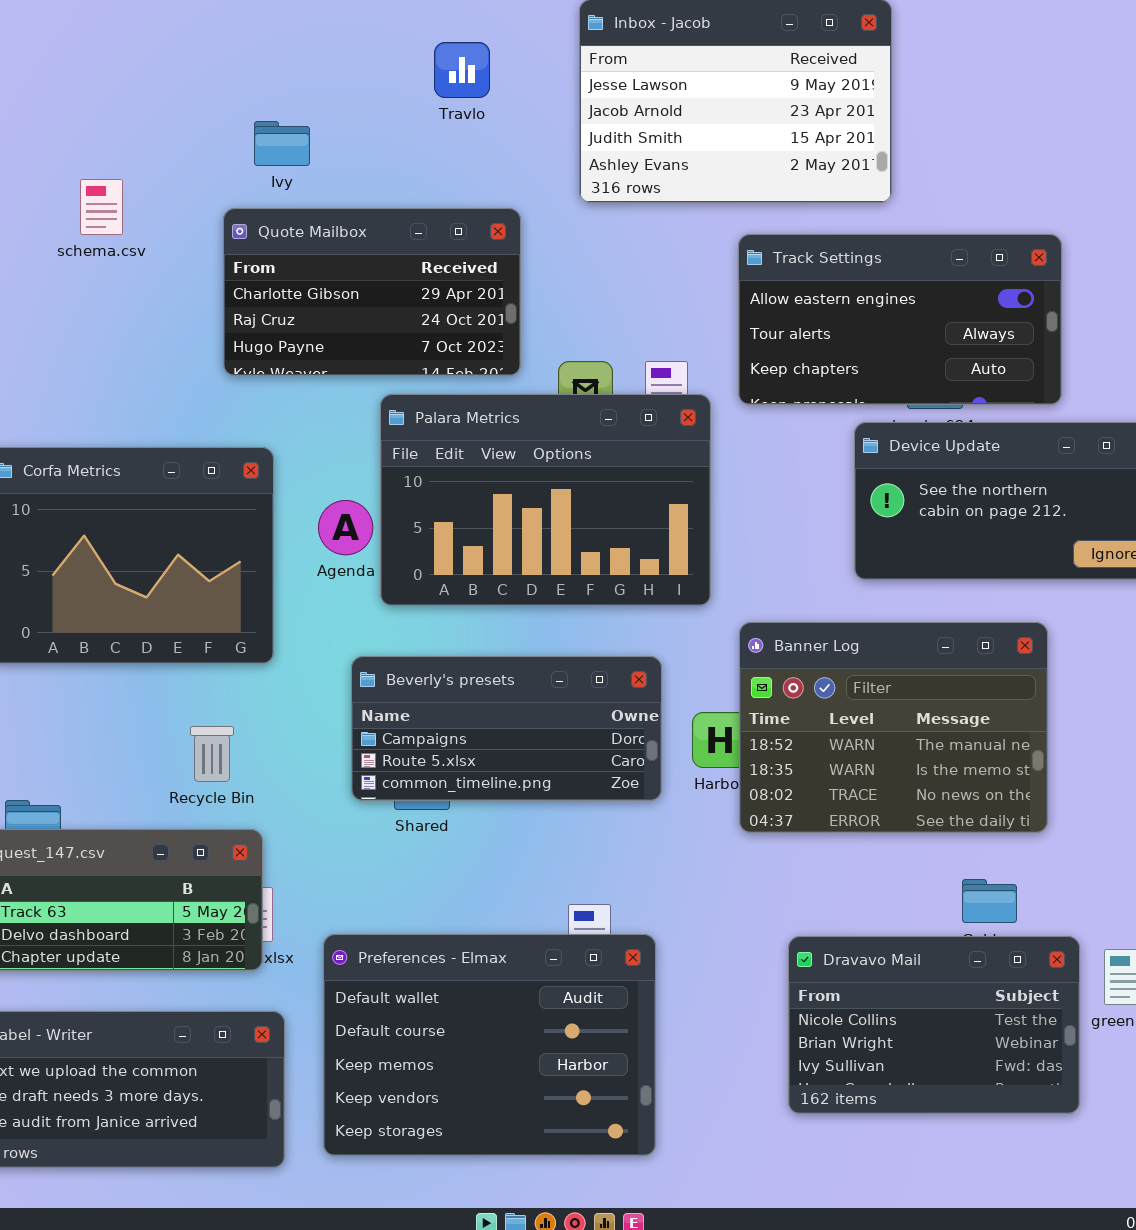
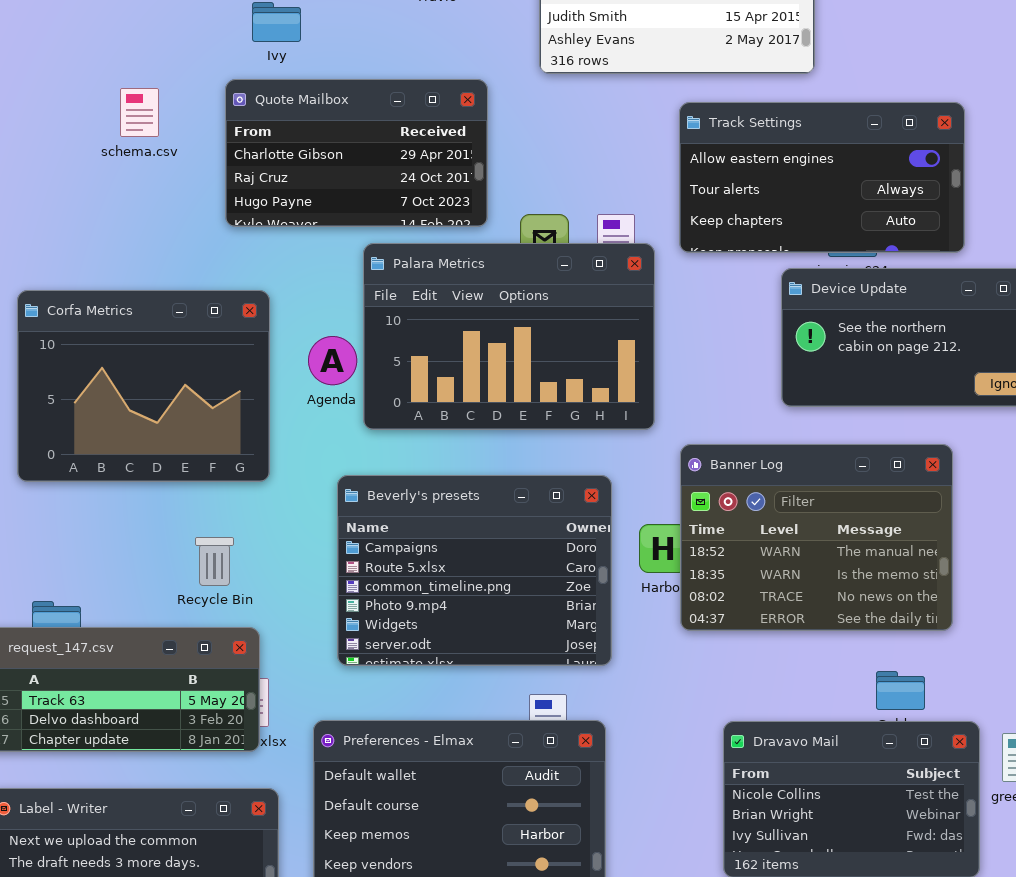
schema.csv: [80,179,123,235] -> [120,88,159,137], moved
Beverly's presets: [351,656,662,801] -> [337,475,612,666], resized

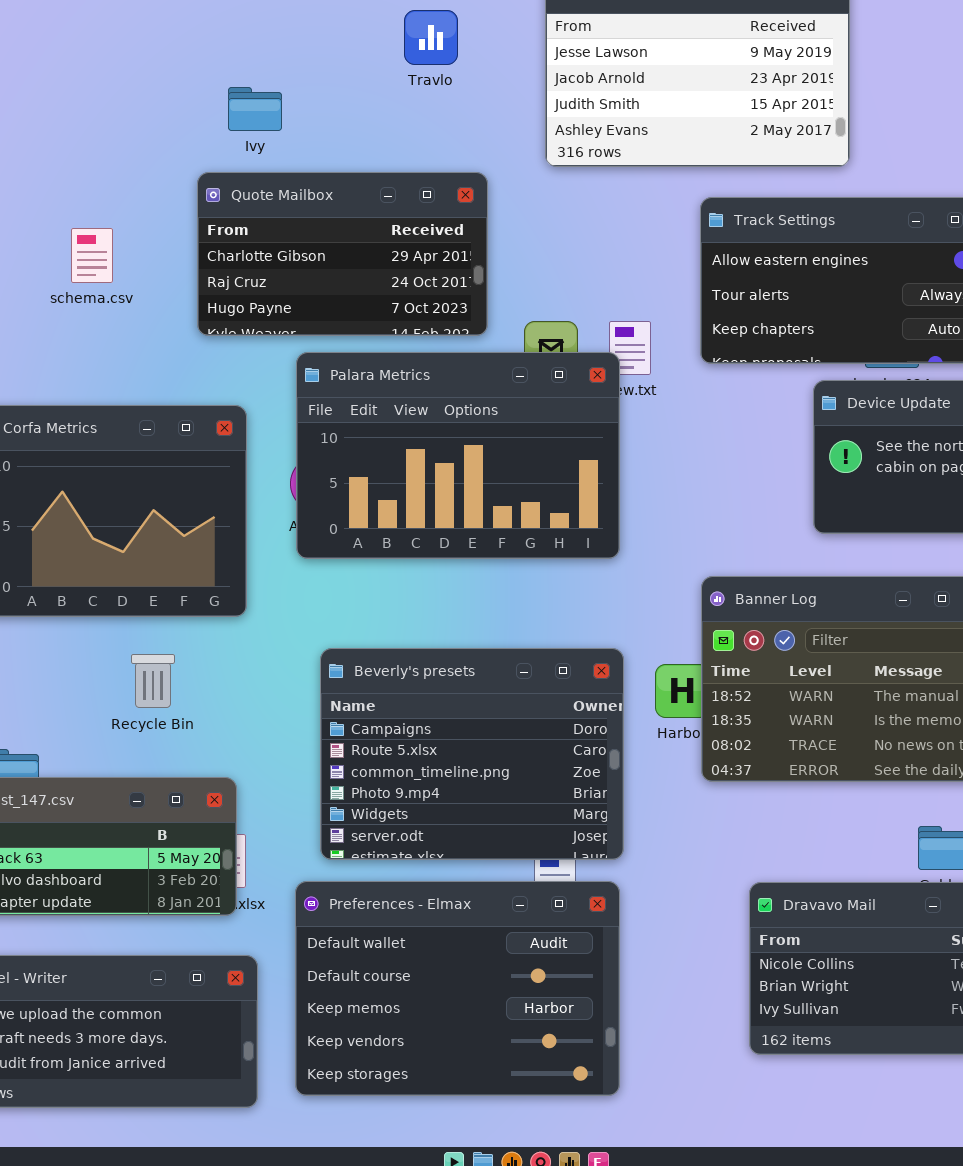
schema.csv: [120,88,159,137] -> [71,228,113,283], moved
Palara Metrics: [363,243,655,430] -> [296,352,620,559], moved
Beverly's presets: [337,475,612,666] -> [320,648,624,860], moved
Recycle Bin: [195,537,234,586] -> [131,654,175,708], moved

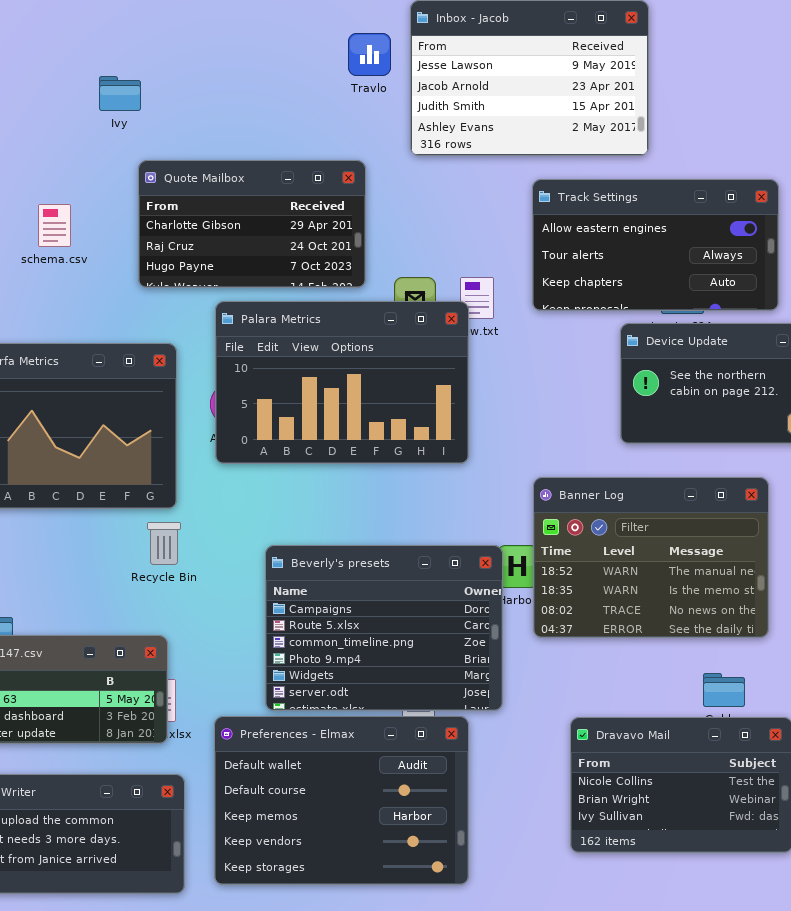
Travlo: [404,10,458,65] -> [348,33,391,76], moved
Ivy: [228,87,282,131] -> [99,76,141,111], moved
Beverly's presets: [320,648,624,860] -> [265,545,503,711], moved
Recycle Bin: [131,654,175,708] -> [147,522,181,565], moved

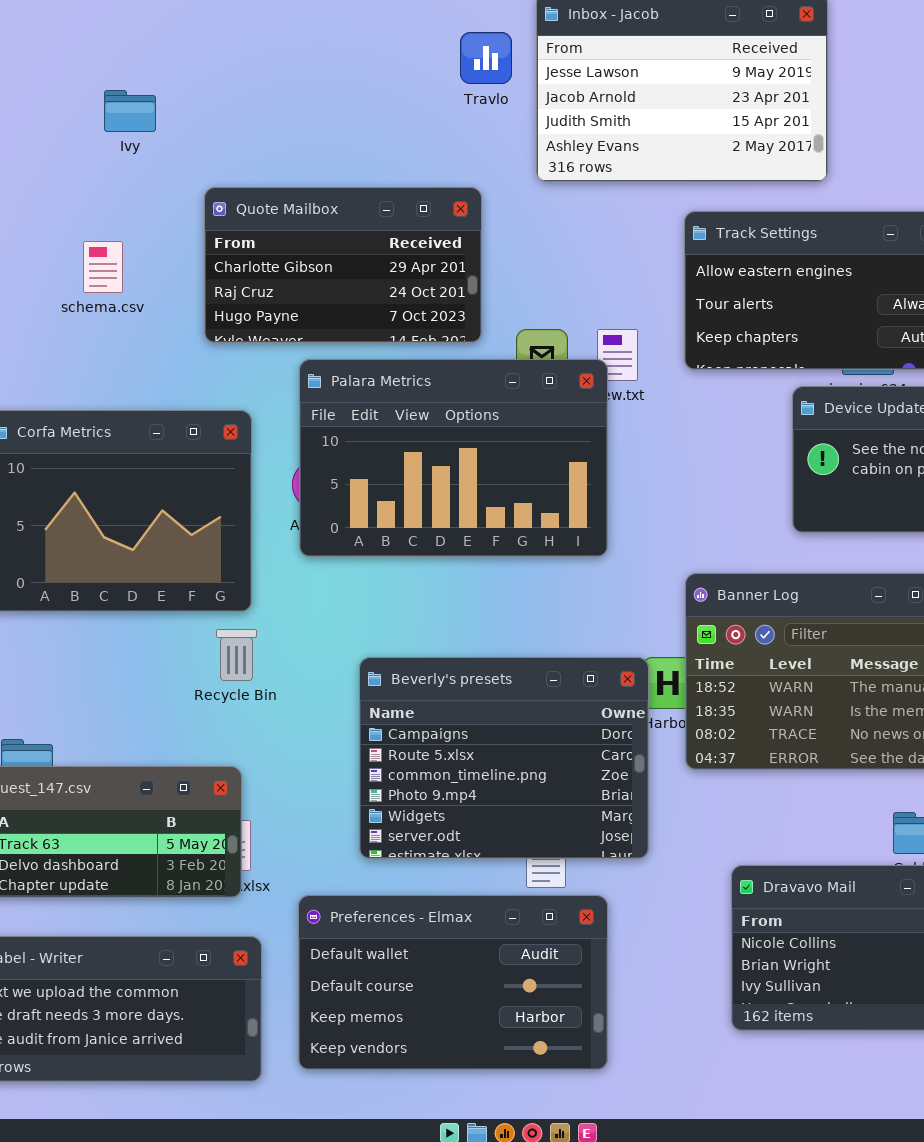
Ivy: [99,76,141,111] -> [104,90,156,132], moved
Preferences - Elmax: [214,716,469,885] -> [298,895,608,1070], resized

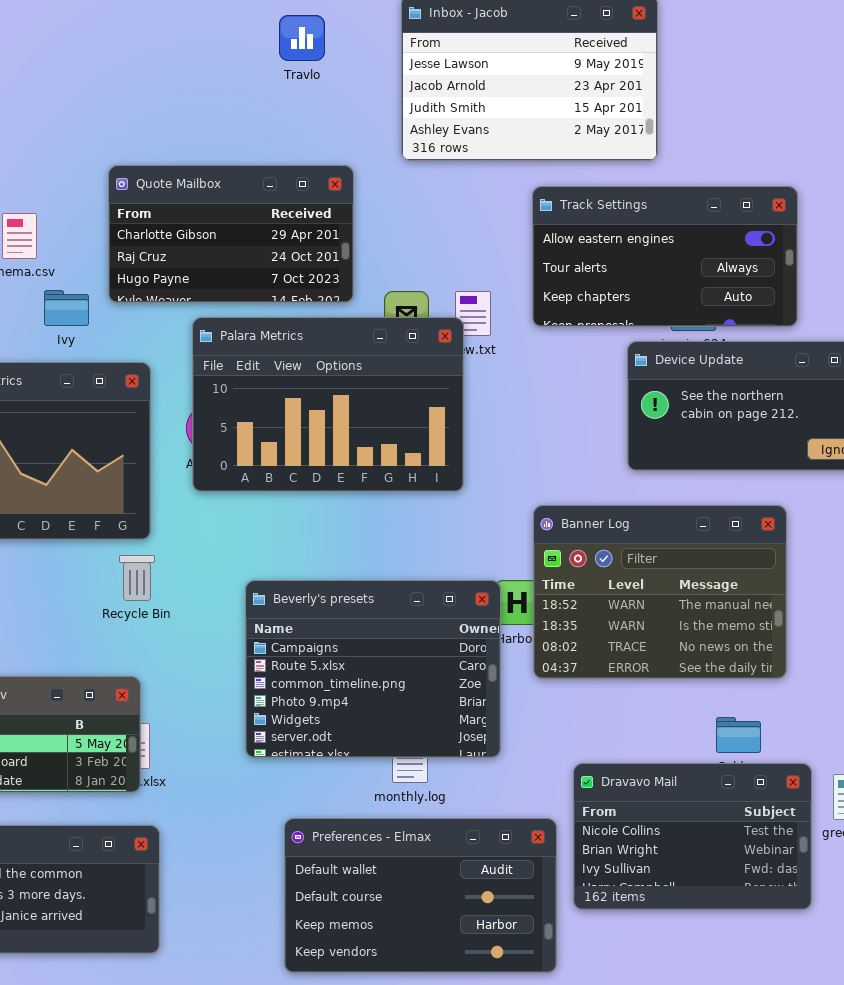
Travlo: [460,32,512,84] -> [279,15,325,61], moved
Ivy: [104,90,156,132] -> [44,290,89,326], moved
Preferences - Elmax: [298,895,608,1070] -> [284,818,557,973], moved

